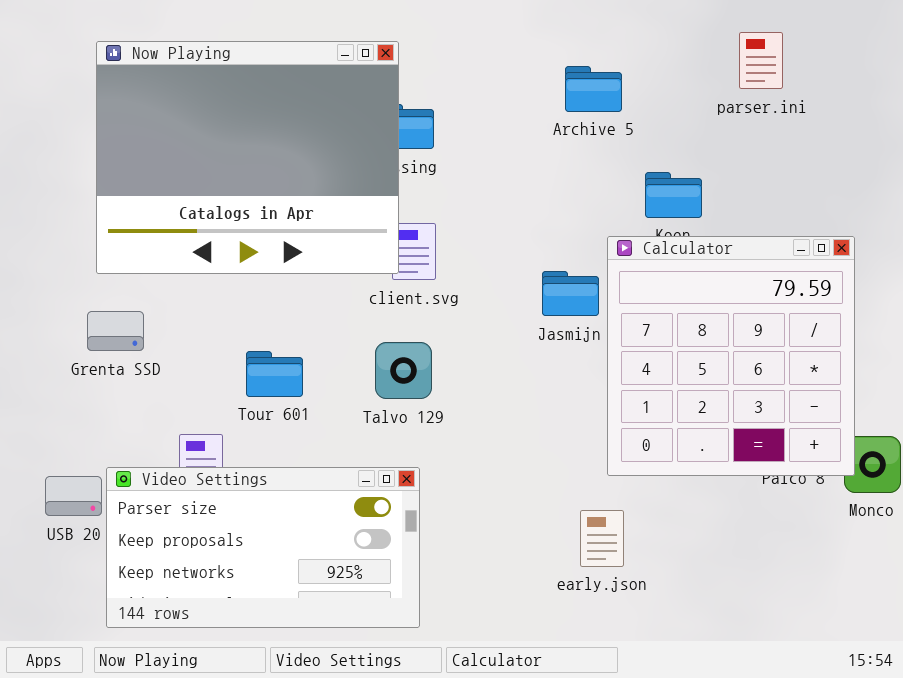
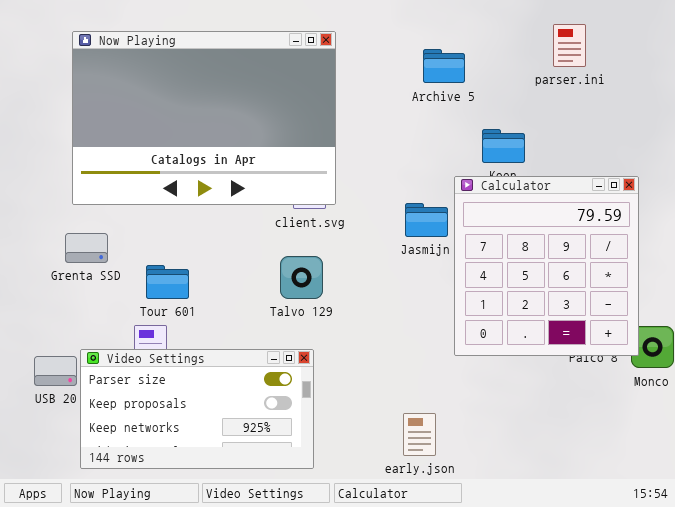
Now Playing: [96,41,399,274] -> [72,31,336,205], resized
Tour 601: [246,351,303,397] -> [146,265,189,299], moved
early.json: [580,510,624,567] -> [403,413,436,456], moved

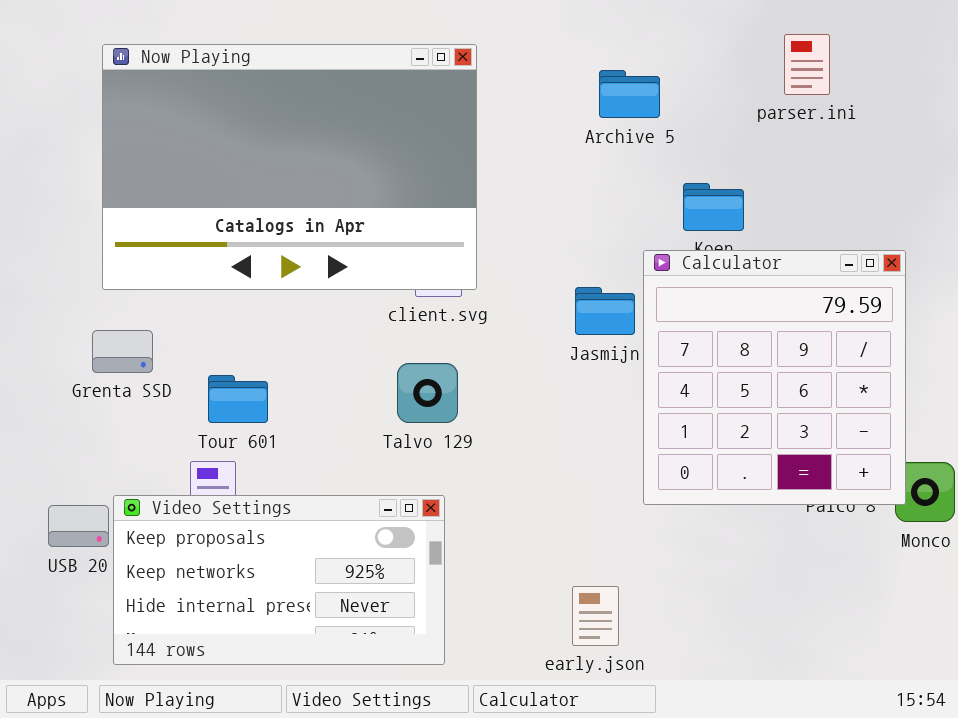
Video Settings: [80,349,314,469] -> [113,495,445,665], scrolled down 1 row

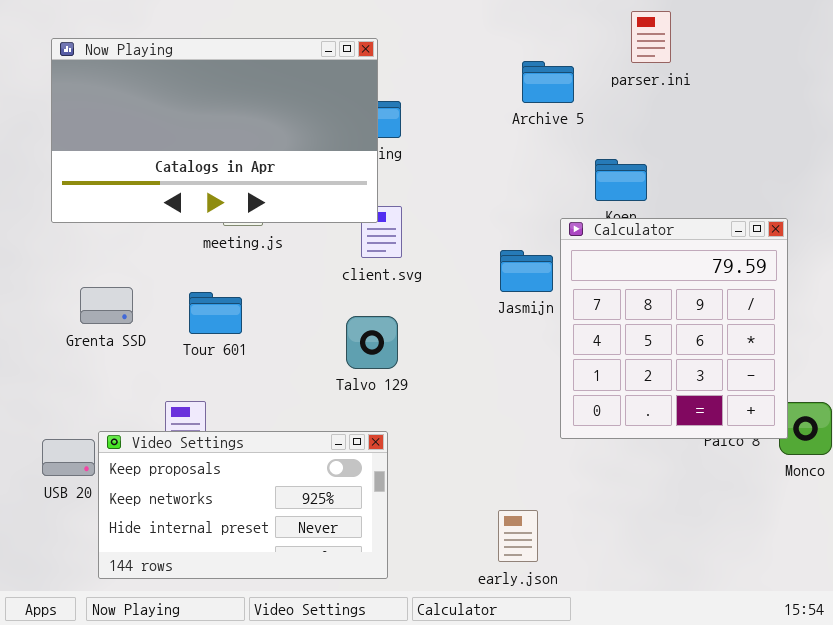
parser.ini: [784,34,830,95] -> [631,11,671,63], moved
Now Playing: [102,44,477,290] -> [51,38,378,223], moved, resized
Tour 601: [208,375,268,423] -> [189,292,242,334], moved

